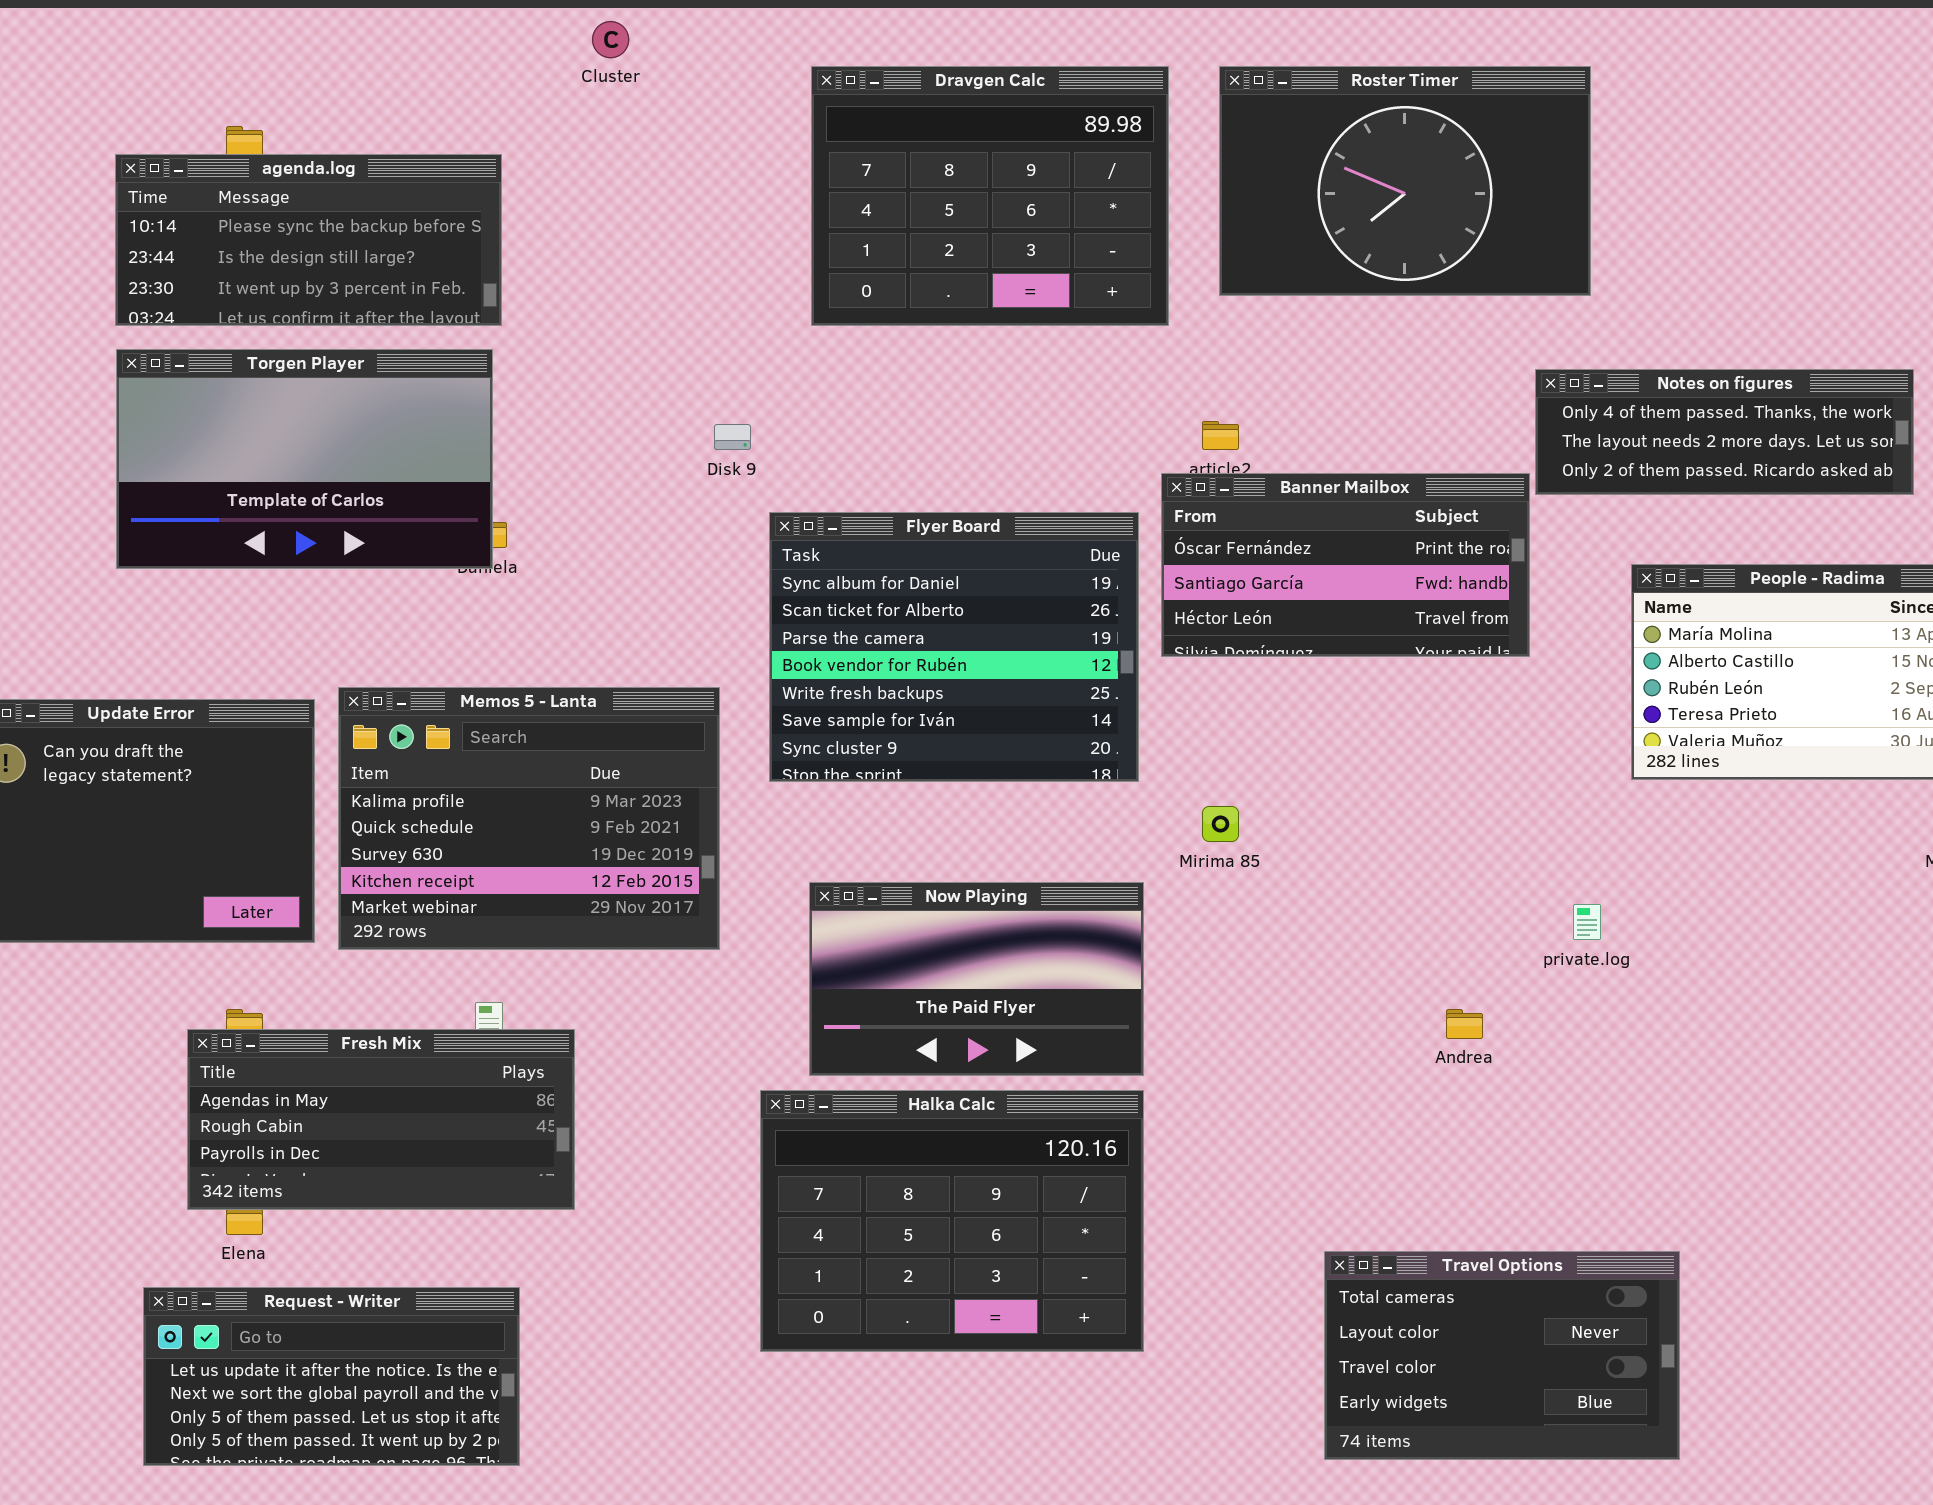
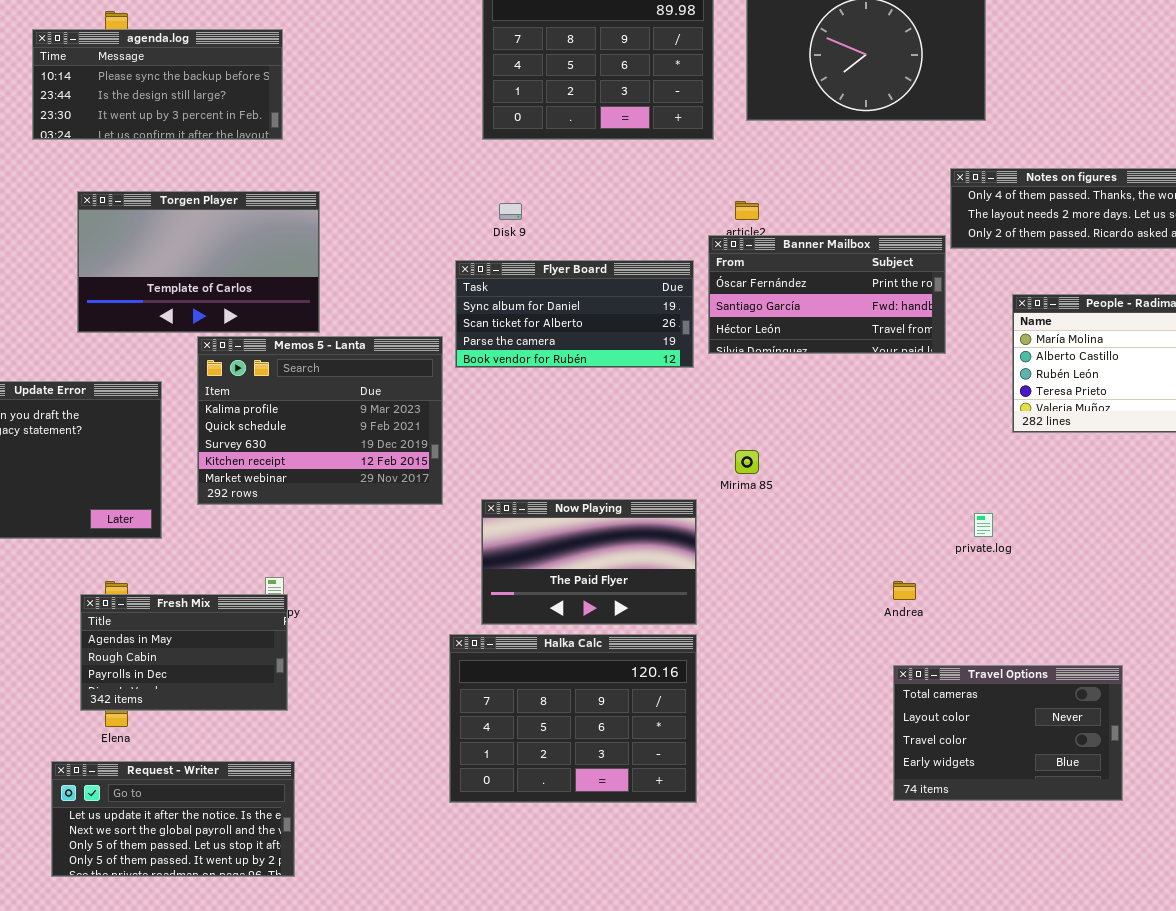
Torgen Player: [116,349,493,569] -> [77,191,320,333], moved
Disk 9: [714,424,751,450] -> [499,203,522,220], moved
Flyer Board: [769,512,1139,782] -> [455,260,694,368], resized
Memos 5 - Lanta: [338,687,720,950] -> [197,336,443,505], moved
Fresh Mix: [187,1029,575,1210] -> [80,594,288,711], resized
Travel Options: [1324,1251,1680,1460] -> [893,665,1123,801], moved

